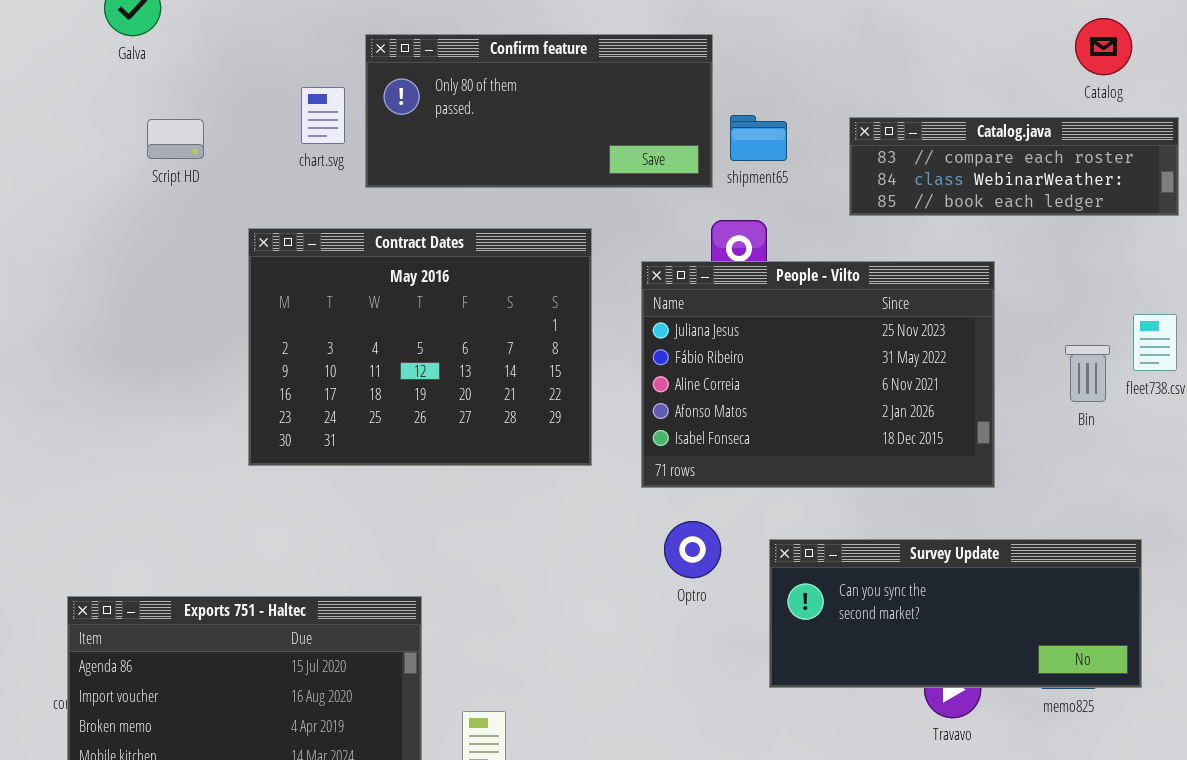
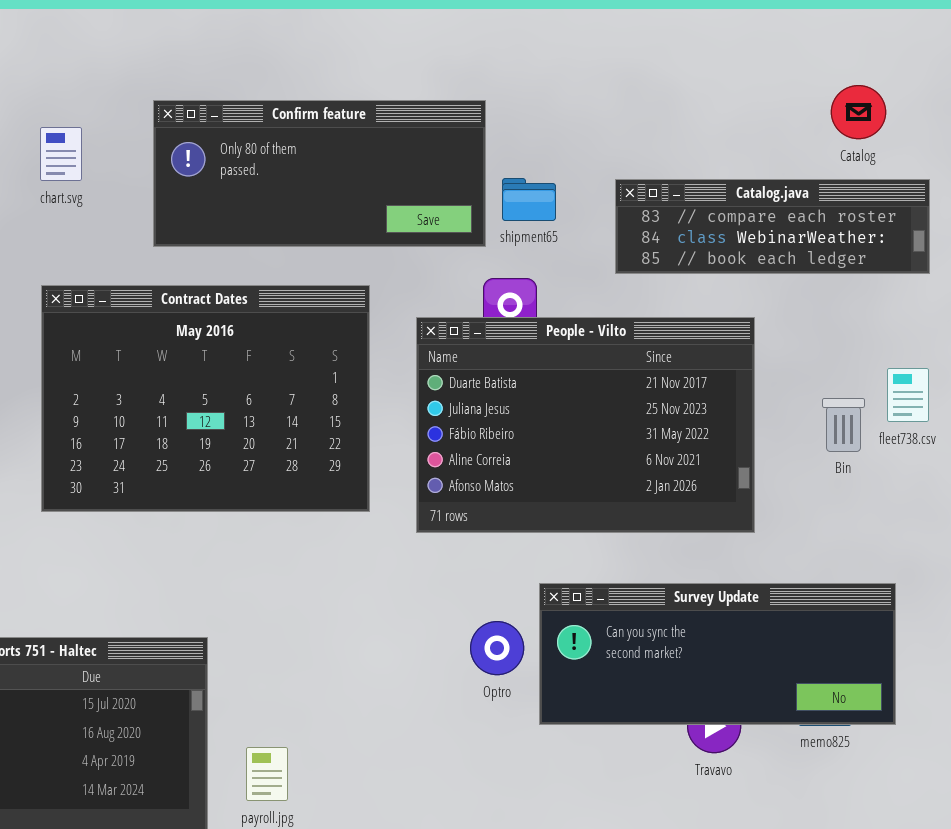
chart.svg: [301,87,345,144] -> [40,127,82,181], moved
People - Vilto: [641,261,995,488] -> [416,317,755,533], scrolled up 1 row
Optro: [664,521,721,578] -> [470,621,524,675], moved

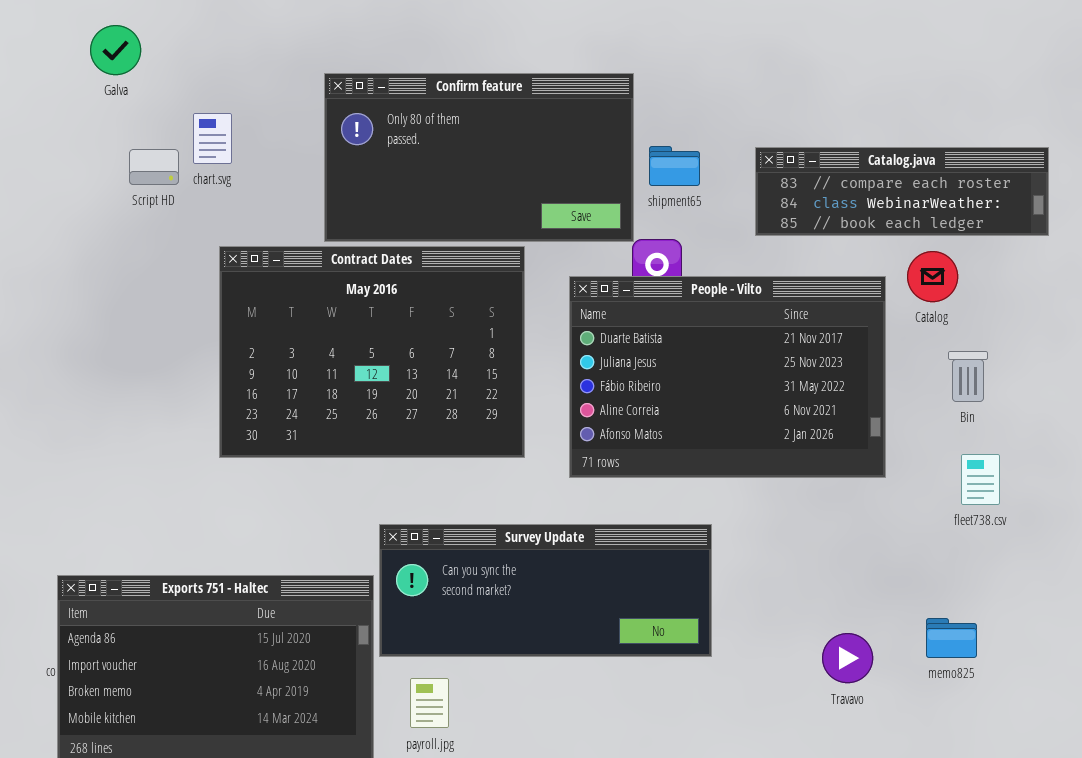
Catalog: [831,85,886,139] -> [907,251,958,302], moved
Confirm feature: [153,100,486,247] -> [324,73,634,242], resized
chart.svg: [40,127,82,181] -> [193,113,232,164], moved
fleet738.csv: [887,368,929,422] -> [961,454,1000,505], moved
Survey Update: [539,583,896,725] -> [379,524,712,657], moved

